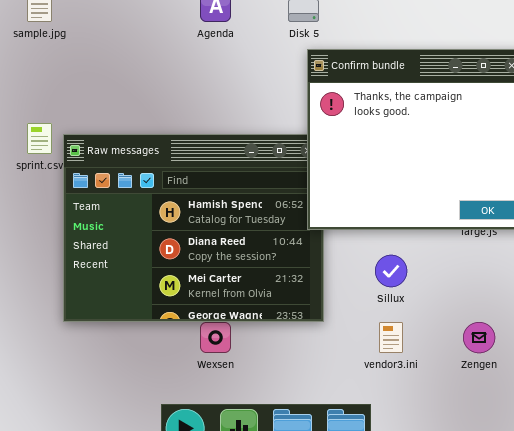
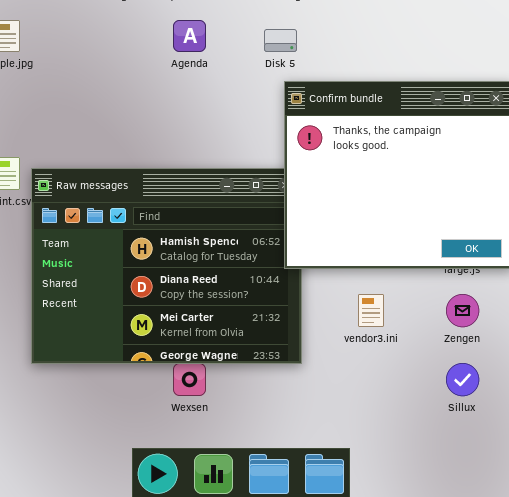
Sillux: [375,255,407,287] -> [446,363,479,396], moved
vendor3.ini: [379,322,403,353] -> [358,294,384,327], moved
Zengen: [463,322,495,353] -> [446,294,479,327], moved

